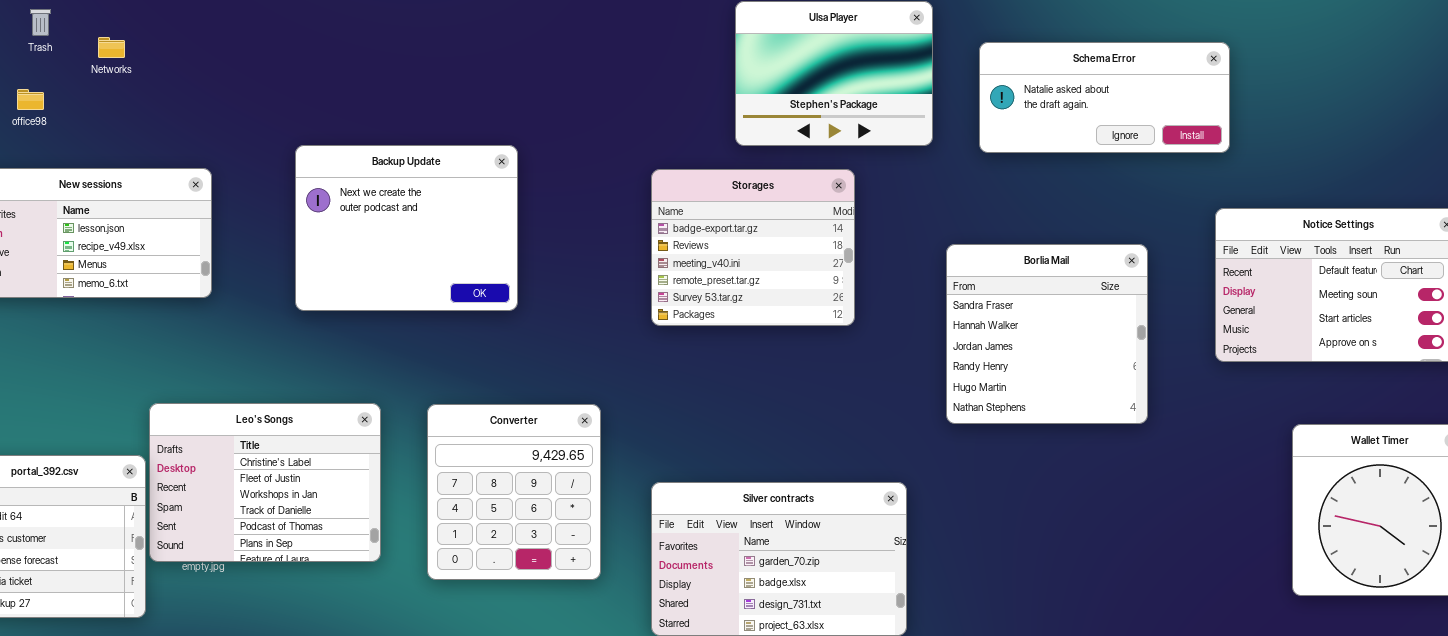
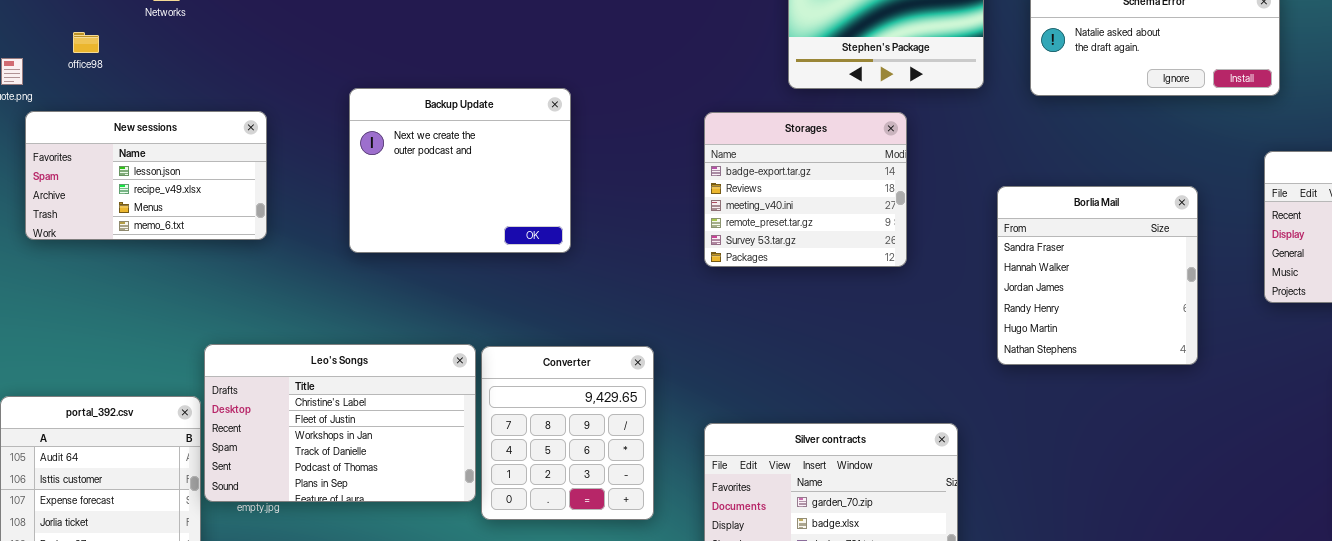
Leo's Songs: [149,403,381,562] -> [204,344,476,502], resized

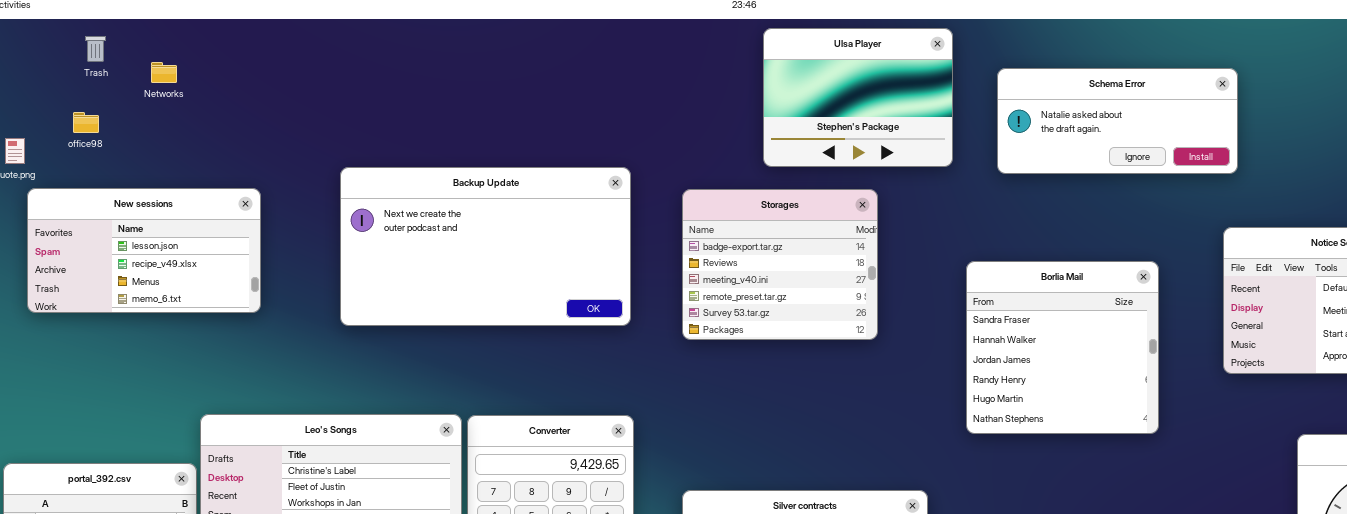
Backup Update: [349,88,571,253] -> [340,167,631,326], resized

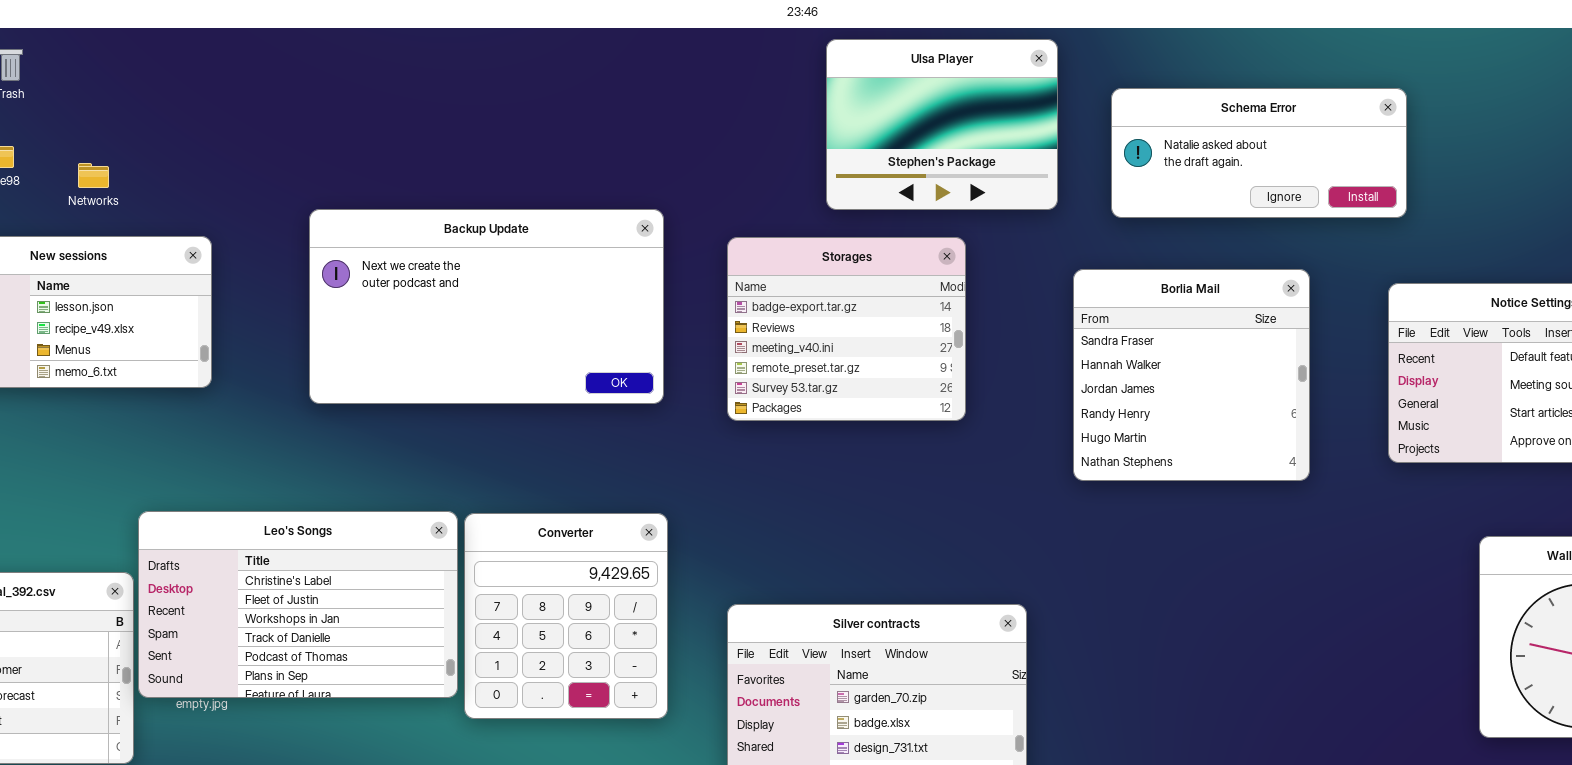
Networks: [151,62,177,83] -> [78,163,109,188], moved
Borlia Mail: [966,261,1159,434] -> [1073,269,1310,481], moved

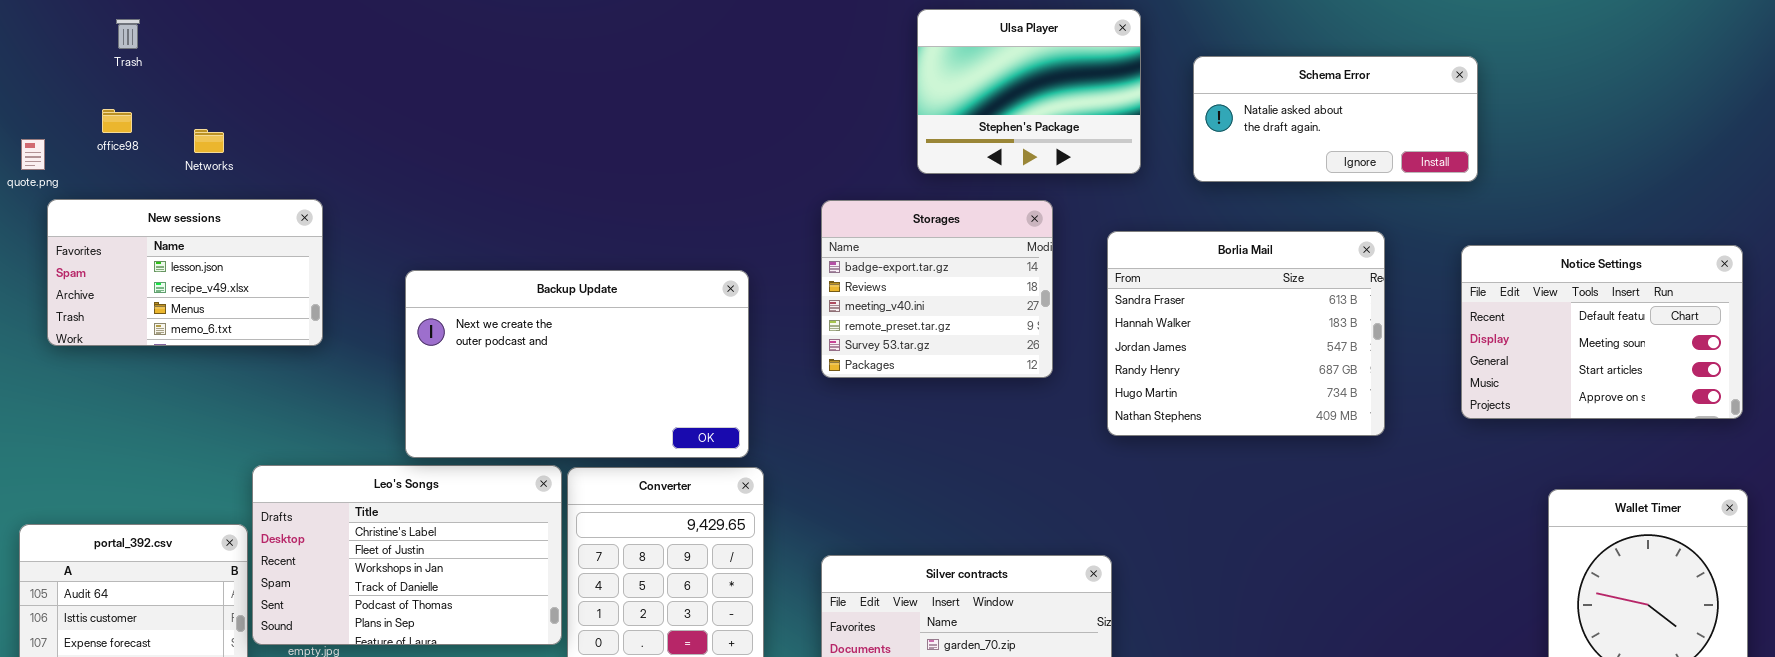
Backup Update: [309,209,664,404] -> [405,270,749,458], moved
Borlia Mail: [1073,269,1310,481] -> [1107,231,1385,436], resized

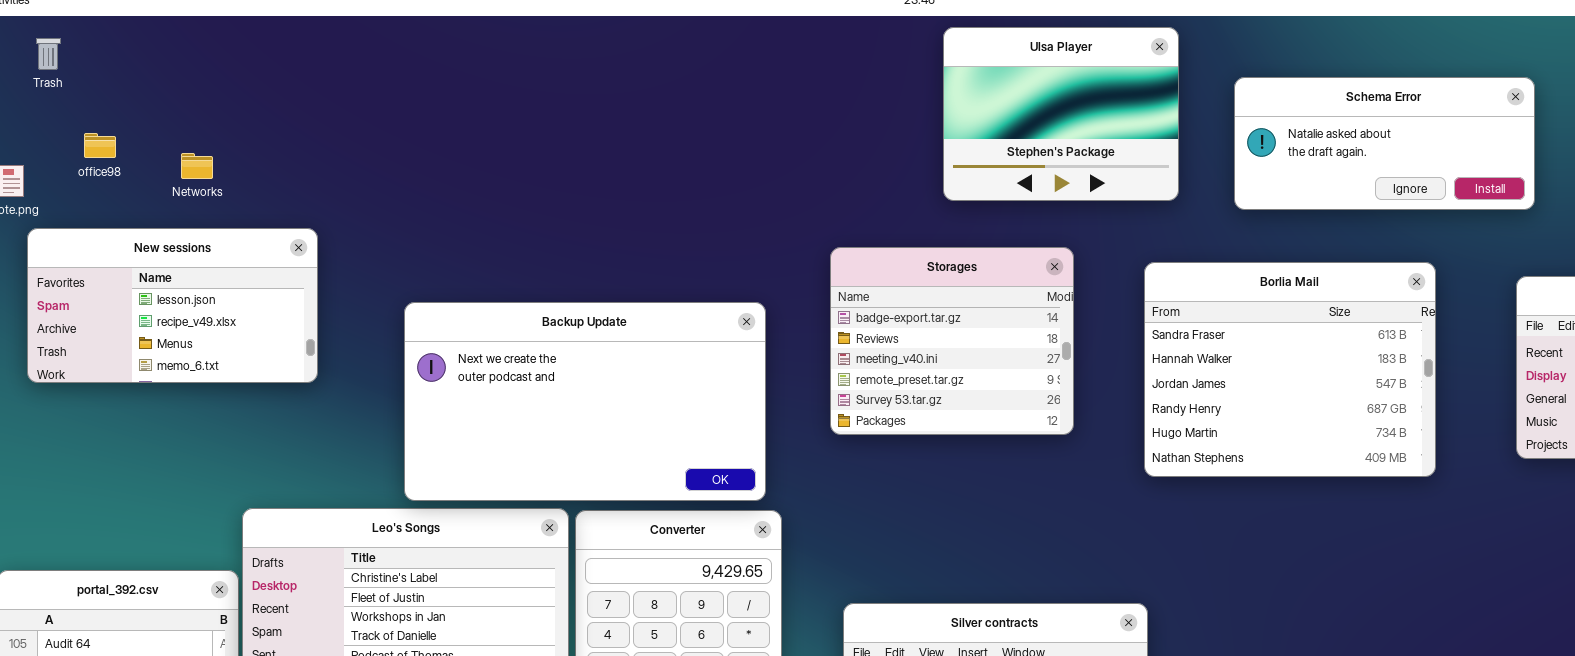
Trash: [116,19,140,49] -> [36,38,61,70], moved
Storages: [821,200,1053,378] -> [830,247,1074,435], moved

